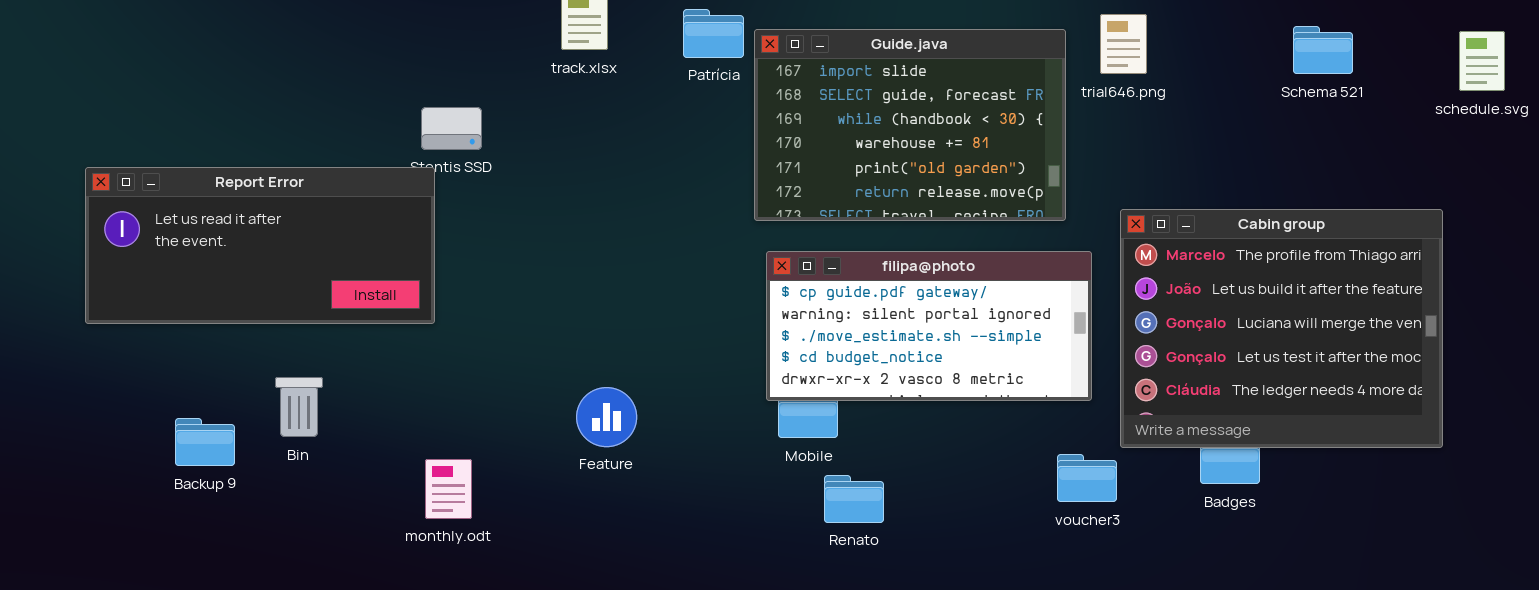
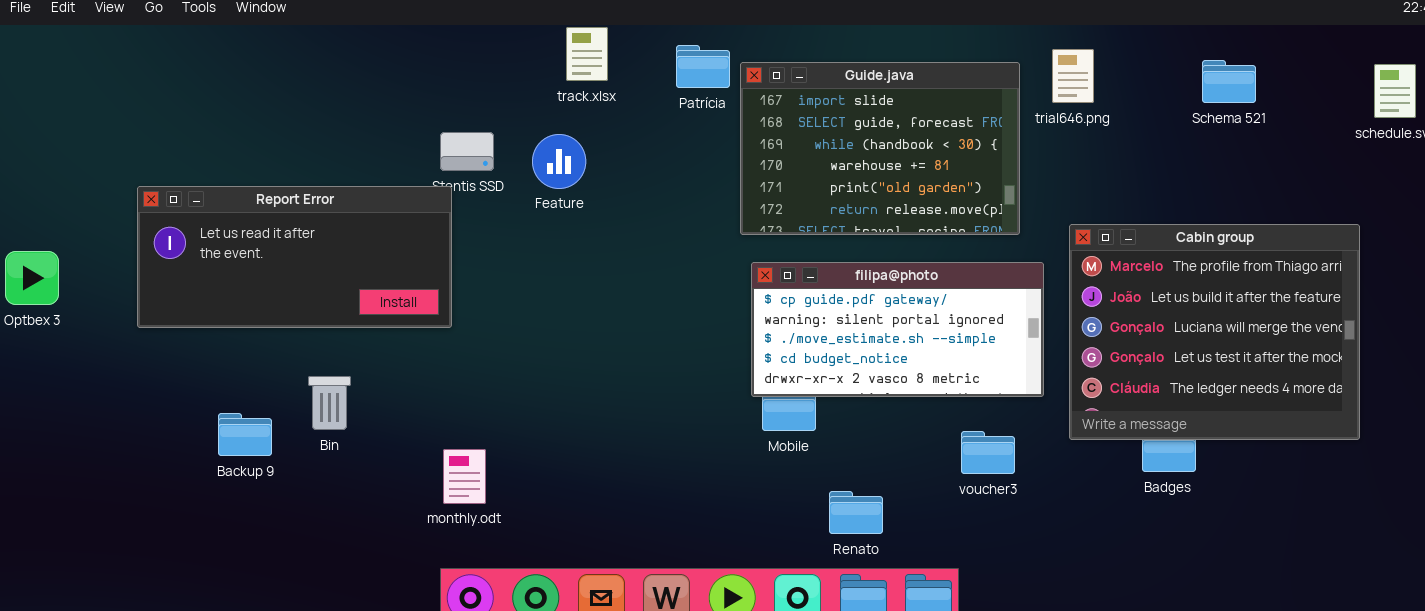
Schema 521: [1293,26,1353,74] -> [1202,60,1256,103], moved
Feature: [576,387,637,447] -> [532,134,586,189], moved
voucher3: [1057,454,1117,502] -> [961,431,1015,474], moved
Renato: [824,475,884,523] -> [829,491,883,534], moved

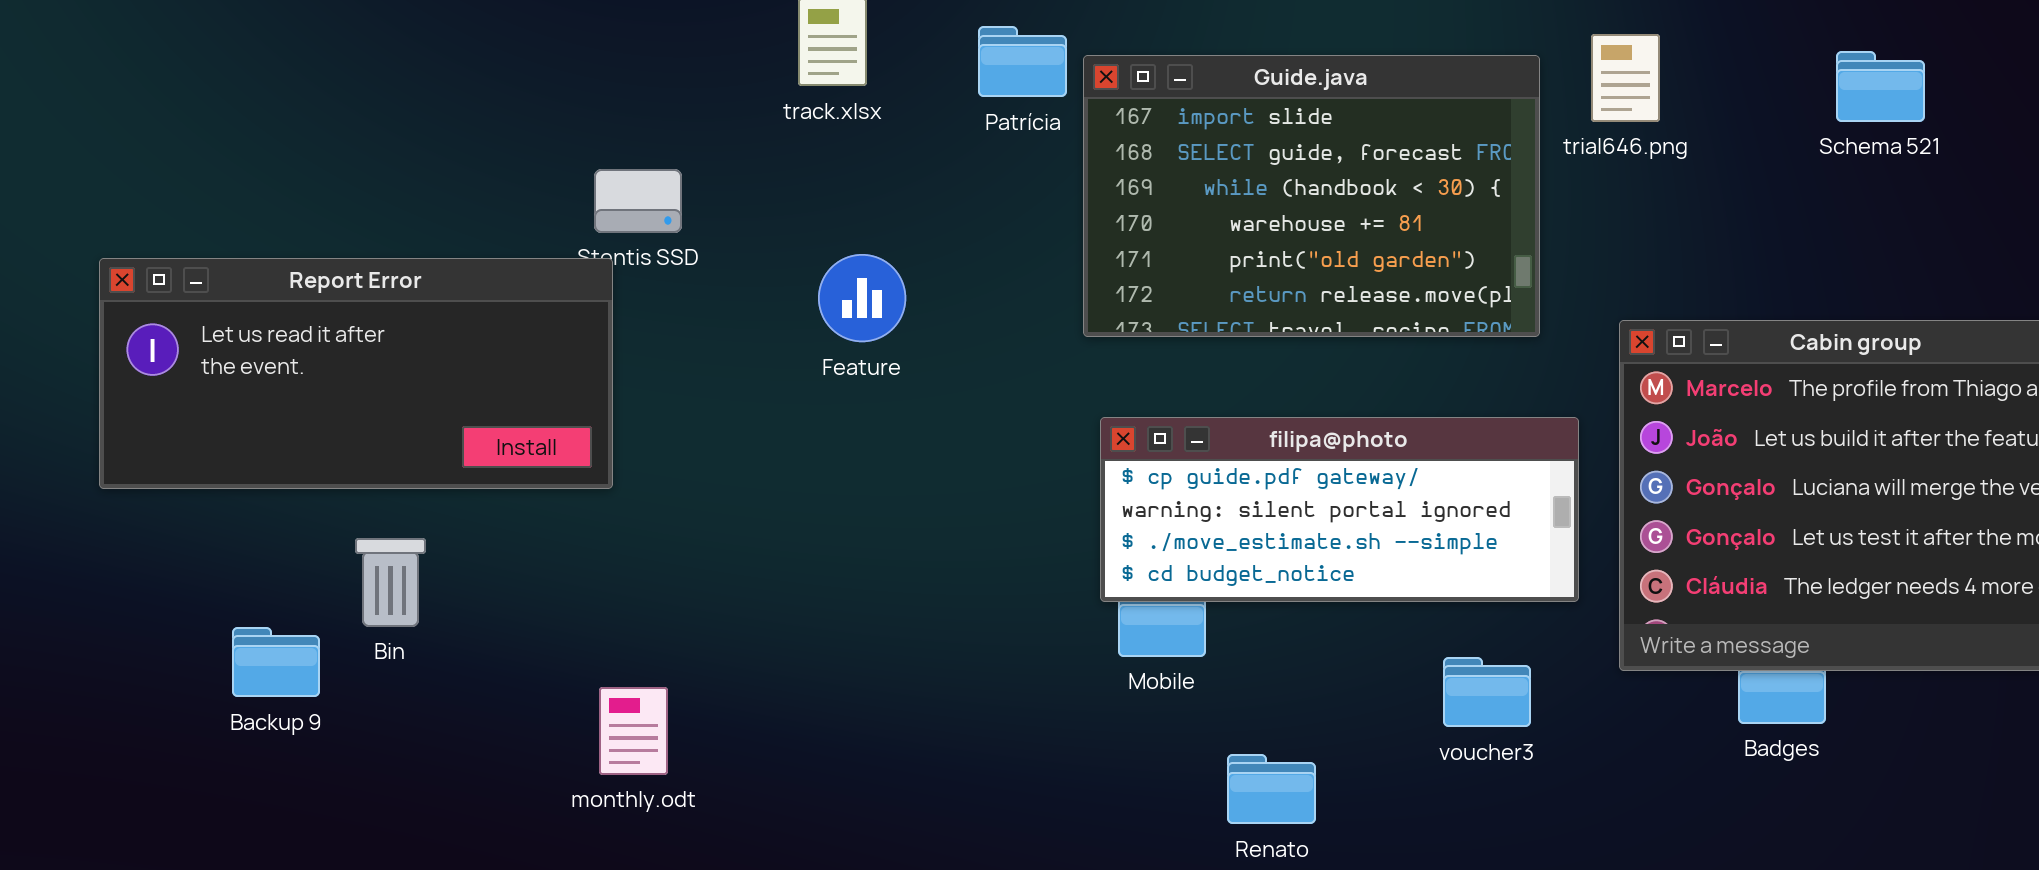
Feature: [532,134,586,189] -> [818,254,906,342], moved
filipa@photo: [751,262,1044,397] -> [1100,417,1579,602], resized
Bin: [308,376,351,430] -> [355,538,426,627], moved

